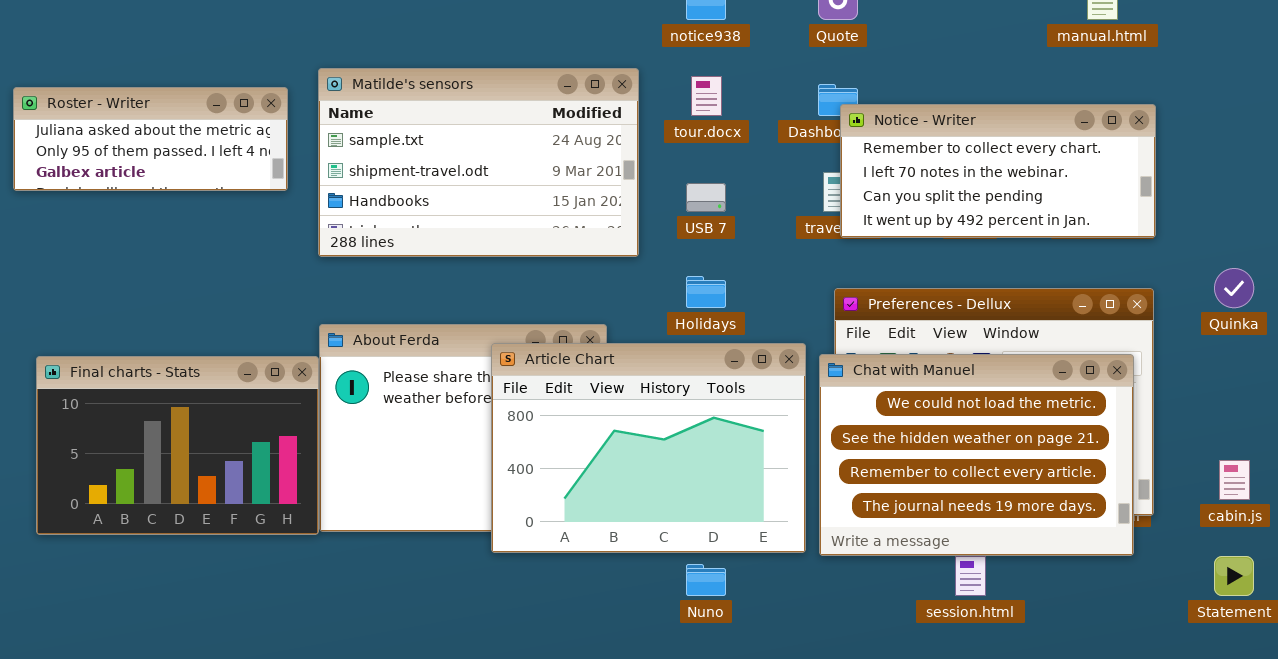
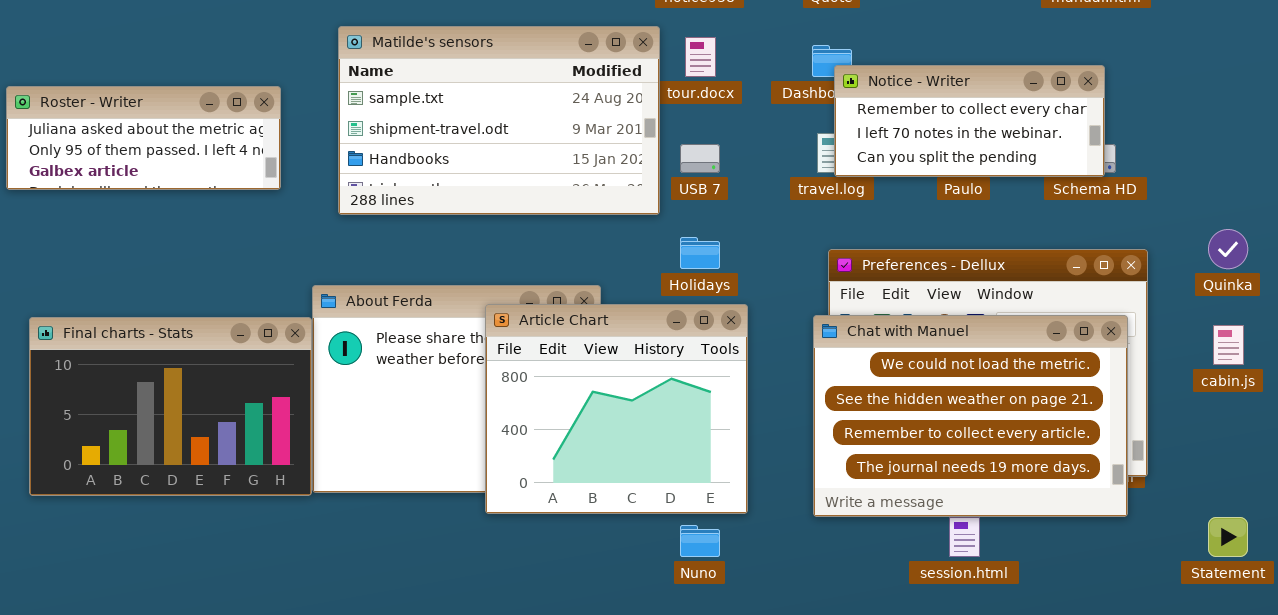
Matilde's sensors: [318,68,639,257] -> [338,26,660,215], moved
Roster - Writer: [13,87,288,191] -> [6,86,281,190], moved
Notice - Writer: [840,104,1156,238] -> [834,65,1105,177], resized
Article Chart: [491,343,806,553] -> [485,304,748,514], resized
cabin.js: [1219,460,1250,500] -> [1213,325,1244,365], moved

